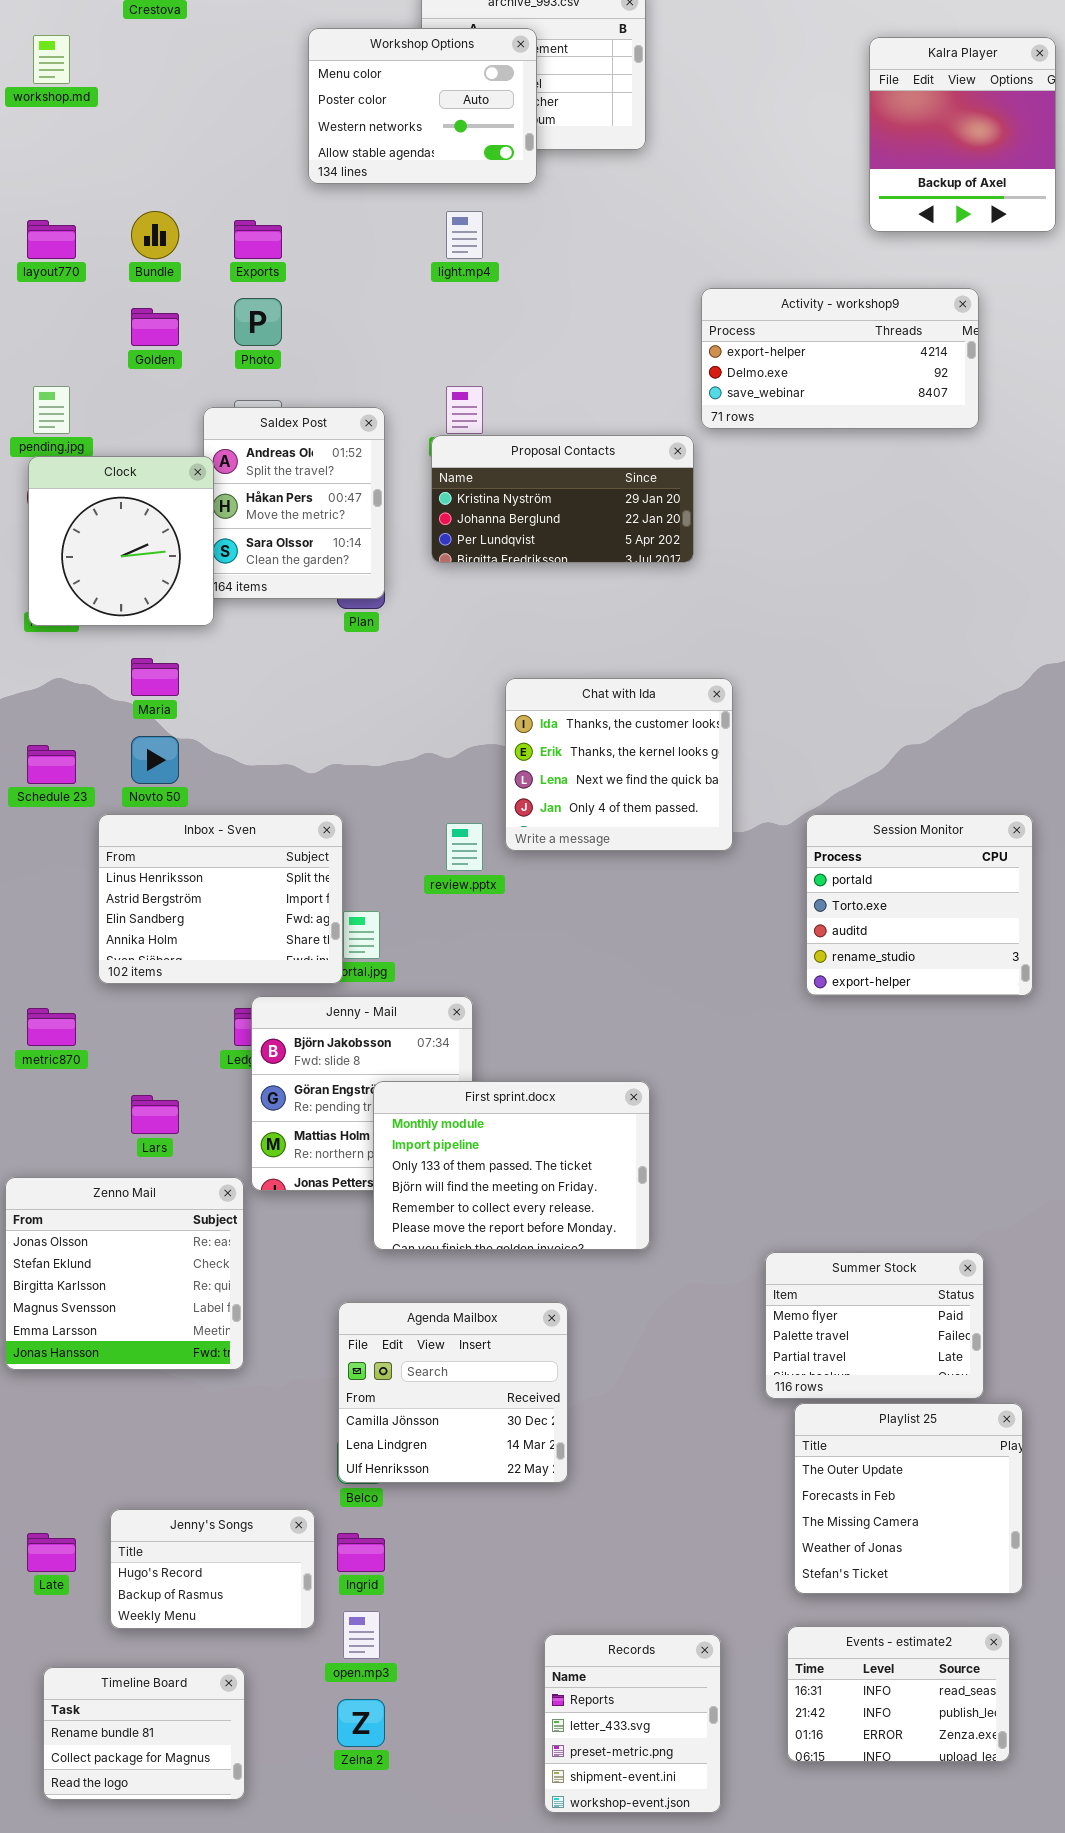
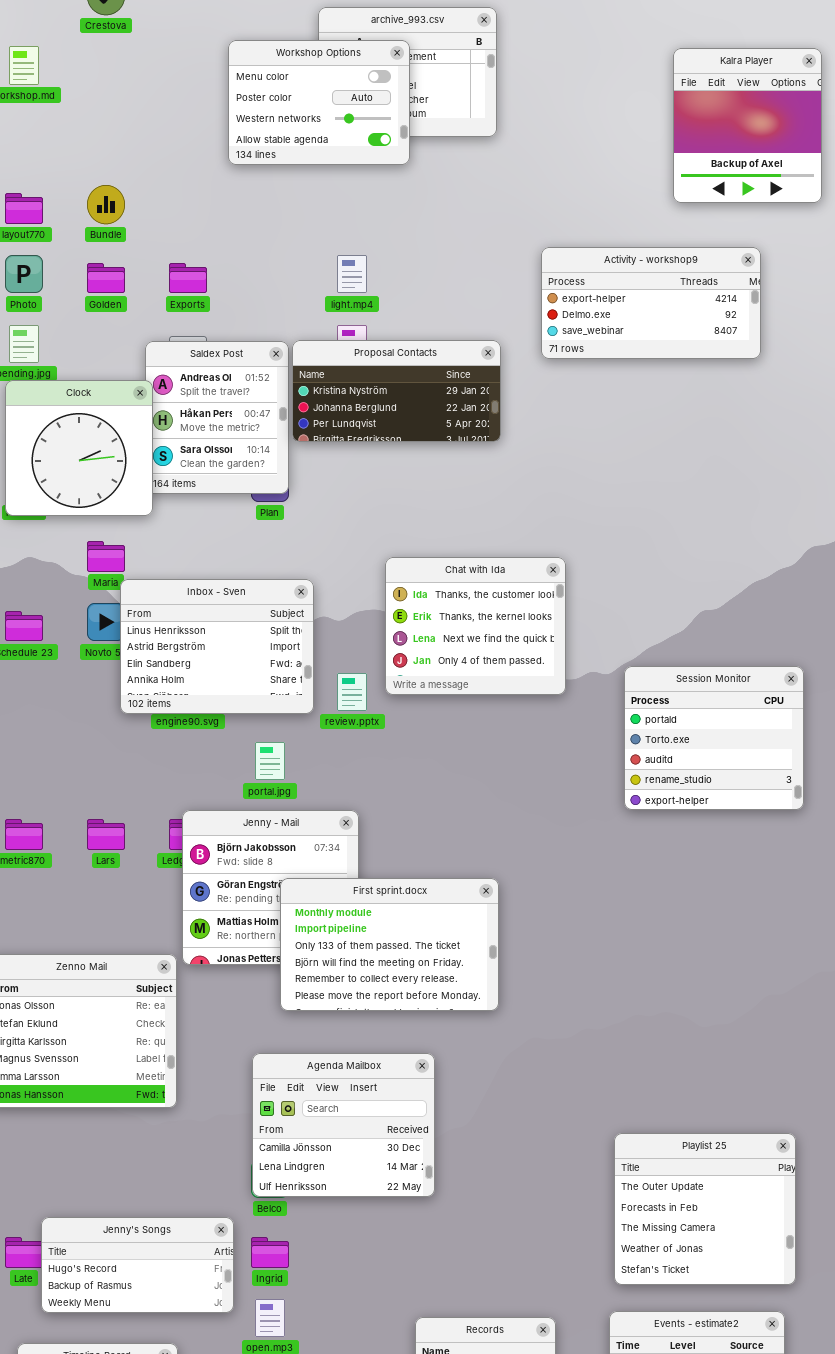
light.mp4: [446,211,483,259] -> [337,255,367,293], moved
Exports: [234,220,282,259] -> [169,263,207,293], moved
Photo: [234,298,282,346] -> [5,255,43,293], moved
Proposal Contacts: [431,435,694,563] -> [292,340,501,442], moved
Inbox - Sven: [98,814,343,984] -> [120,579,314,714], moved
Lars: [131,1095,179,1134] -> [87,819,125,850], moved
Summer Stock: [765,1252,984,1399] -> none, closed
Jenny's Songs: [110,1509,315,1629] -> [41,1217,234,1313], resized

